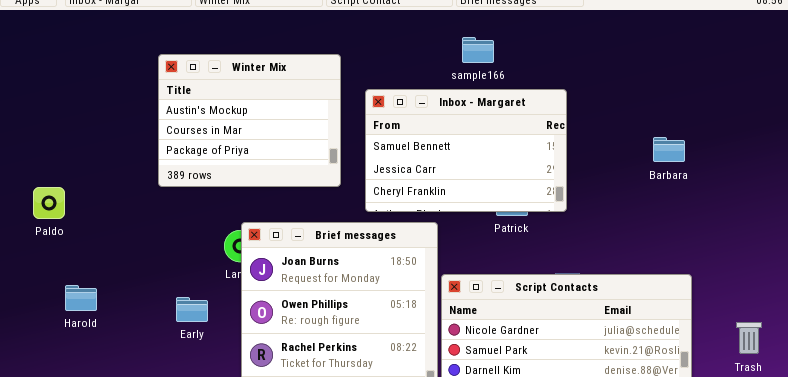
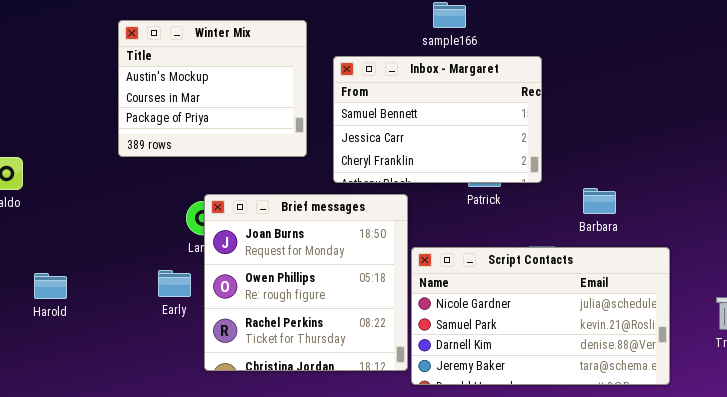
Barbara: [653,137,685,162] -> [583,188,616,214], moved
Harold: [65,285,97,311] -> [34,273,67,299], moved
Early: [176,297,208,322] -> [158,270,191,297], moved

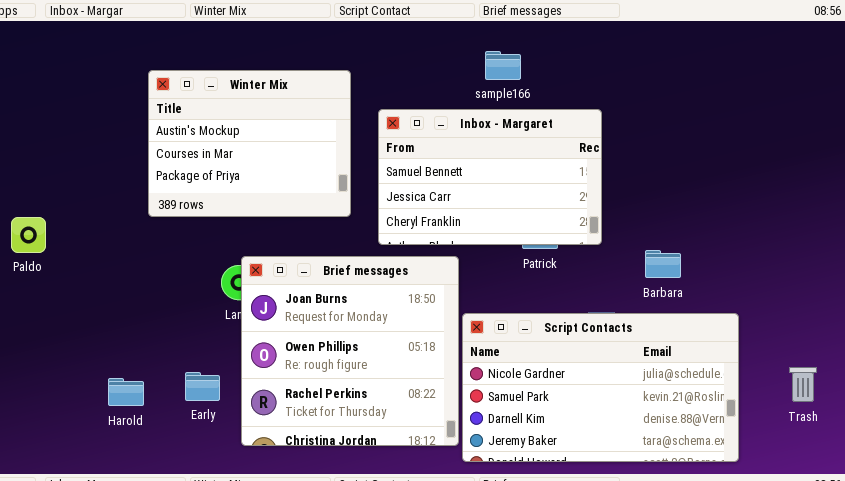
Early: [158,270,191,297] -> [185,372,220,401], moved
Harold: [34,273,67,299] -> [108,378,144,406], moved

